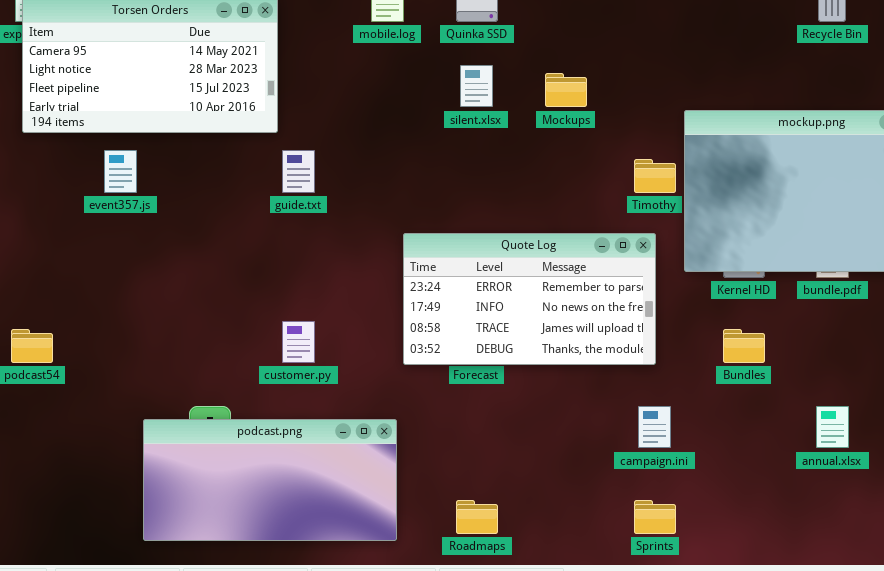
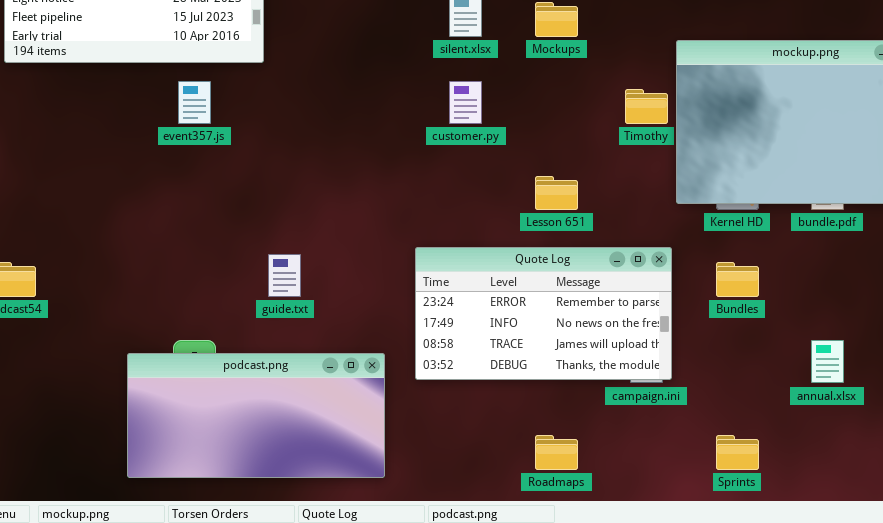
event357.js: [104,150,137,193] -> [178,81,211,124], moved
guide.txt: [282,150,315,193] -> [268,254,301,297], moved
Quote Log: [403,233,656,365] -> [415,247,672,380], moved
customer.py: [282,321,315,363] -> [449,81,482,124], moved
Roadmaps: [456,500,498,534] -> [535,435,578,470], moved
Sprints: [634,500,676,534] -> [716,435,759,470], moved

